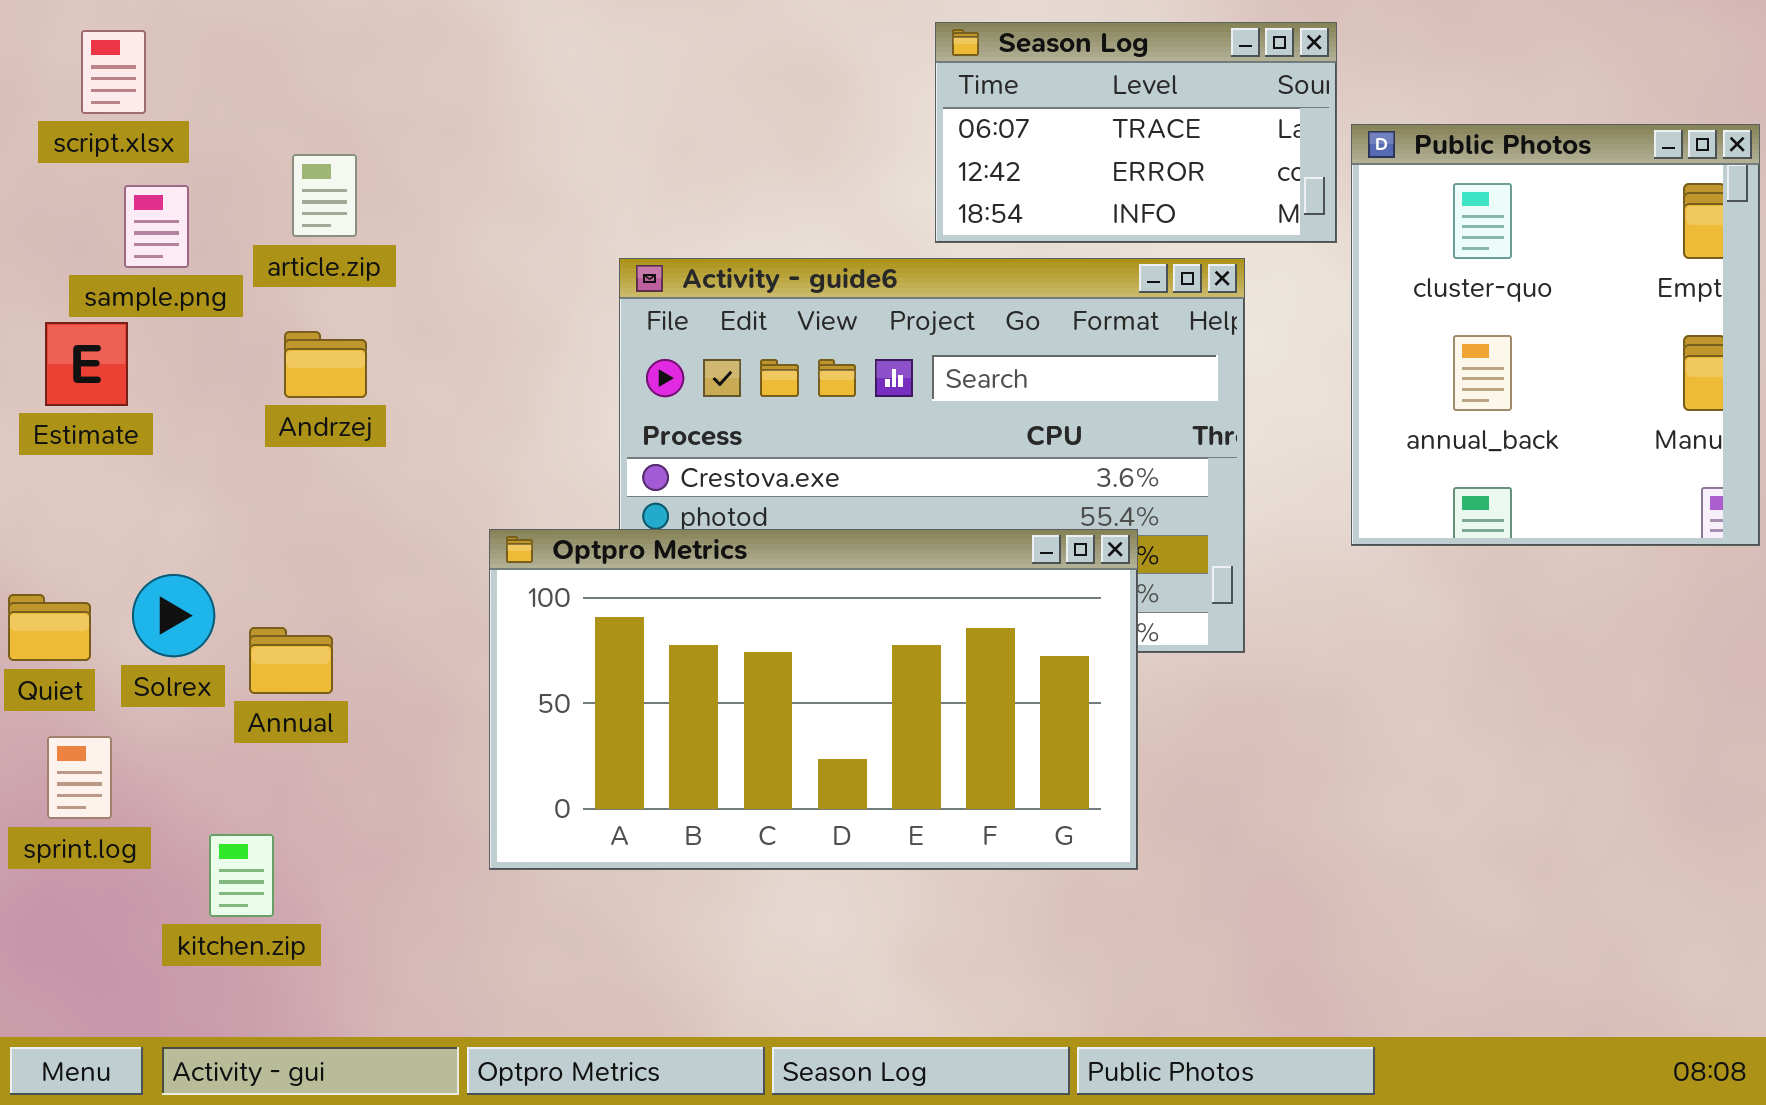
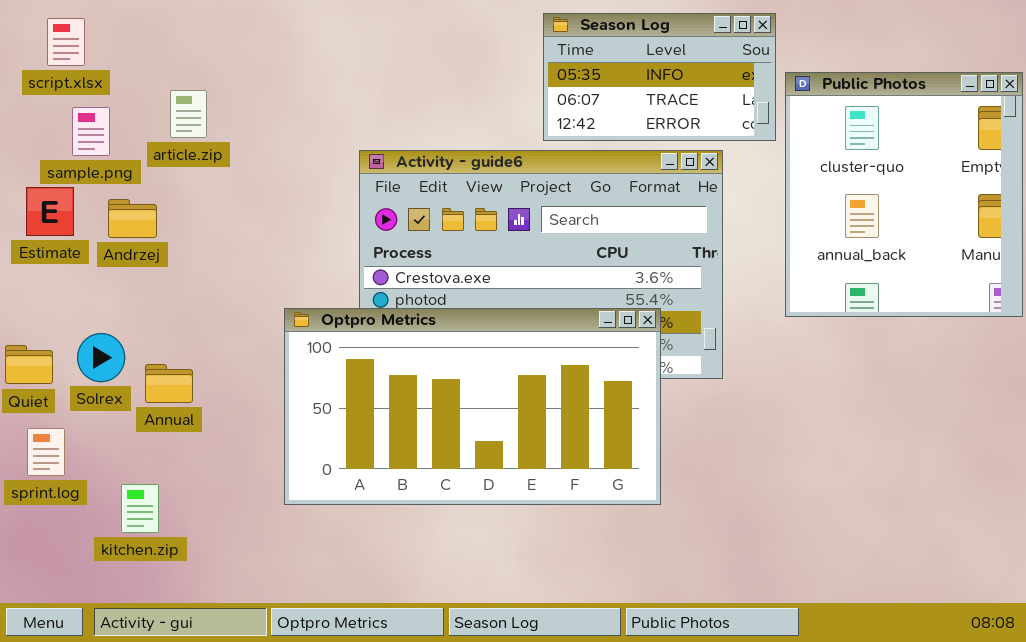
Season Log: [935,22,1337,243] -> [543,13,776,141], scrolled up 1 row
Andrzej: [284,331,367,398] -> [108,199,157,238], moved

